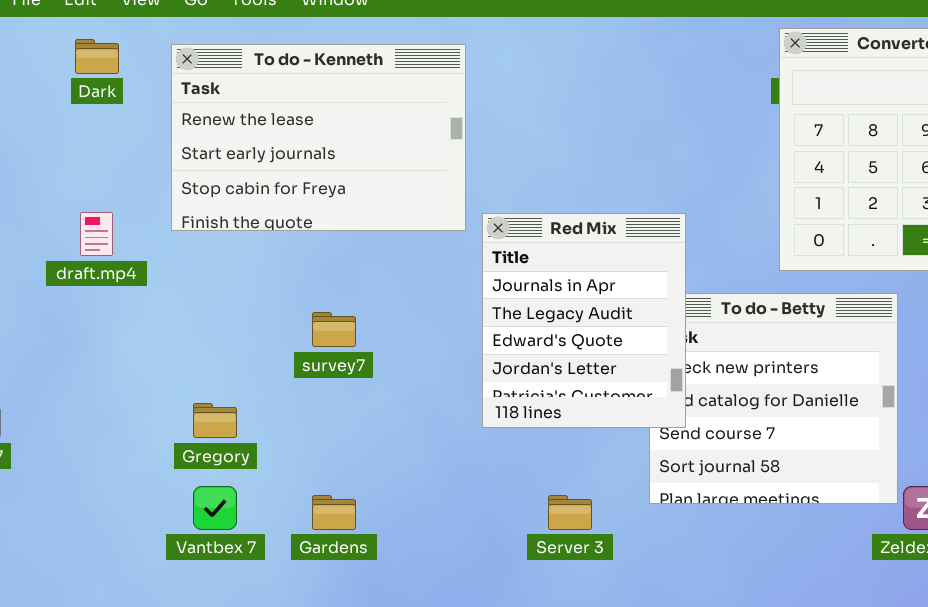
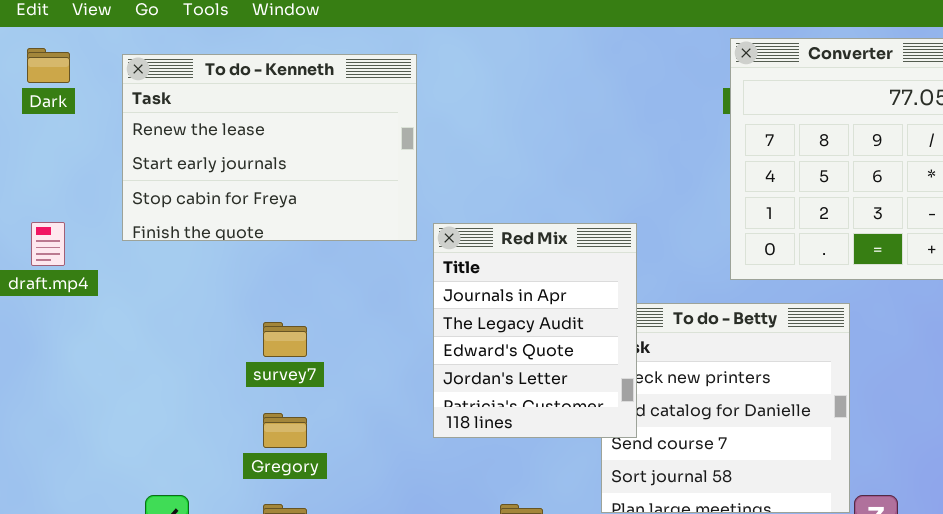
Gregory: [193,403,237,438] -> [263,413,307,448], moved

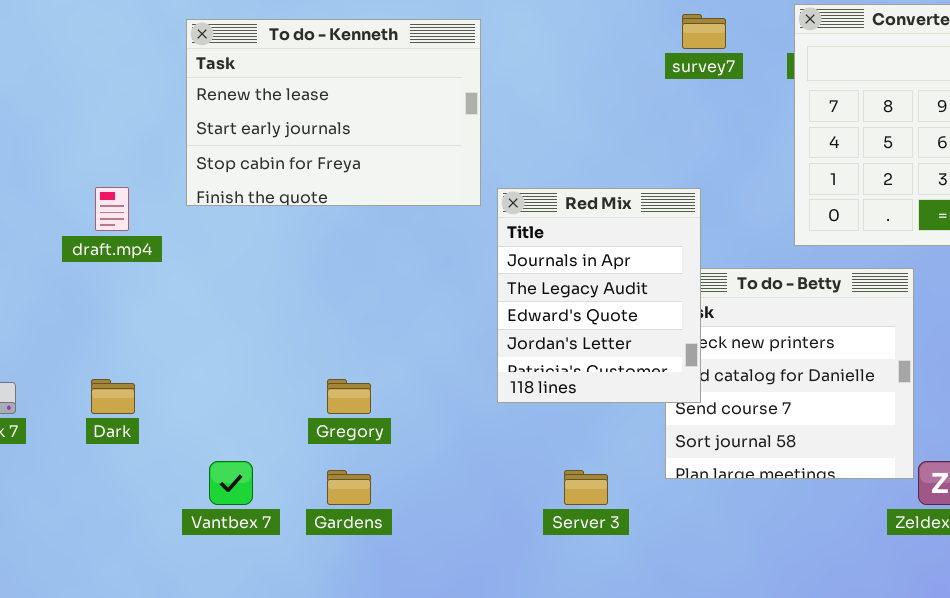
Dark: [27,48,70,83] -> [91,379,135,414], moved
survey7: [263,322,307,357] -> [682,14,726,49], moved

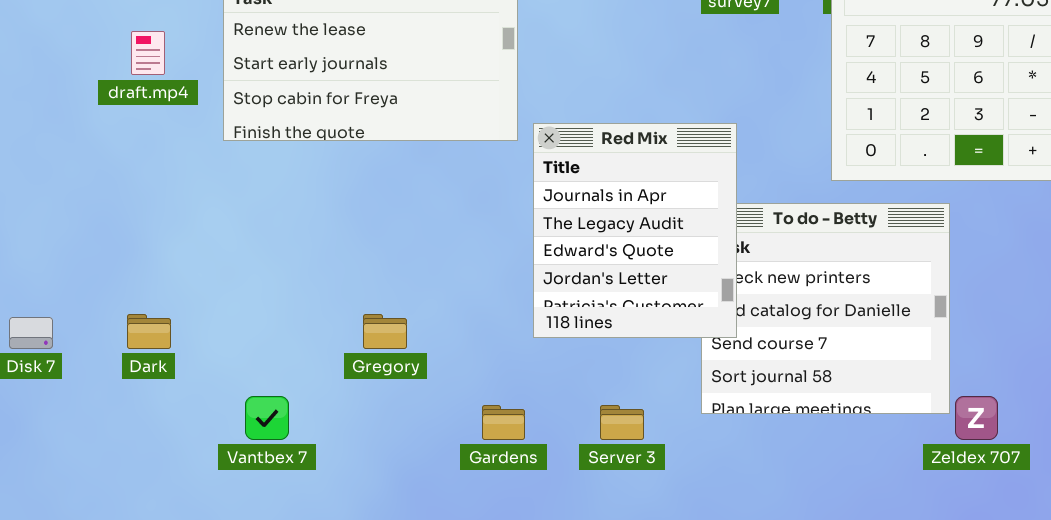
draft.mp4: [95,187,129,231] -> [131,31,165,75], moved
Gardens: [327,470,371,505] -> [482,405,525,440], moved

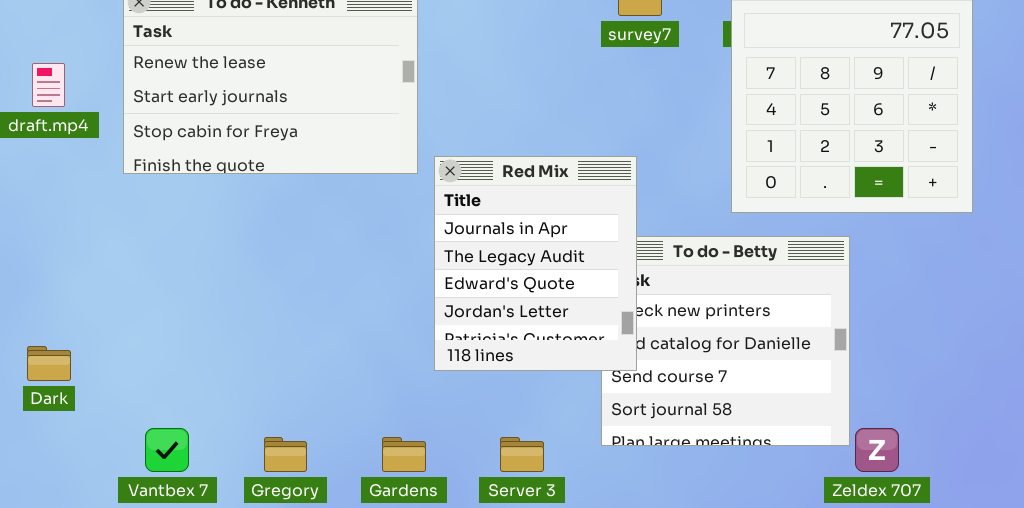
Gregory: [363,314,407,349] -> [264,437,307,472], moved

